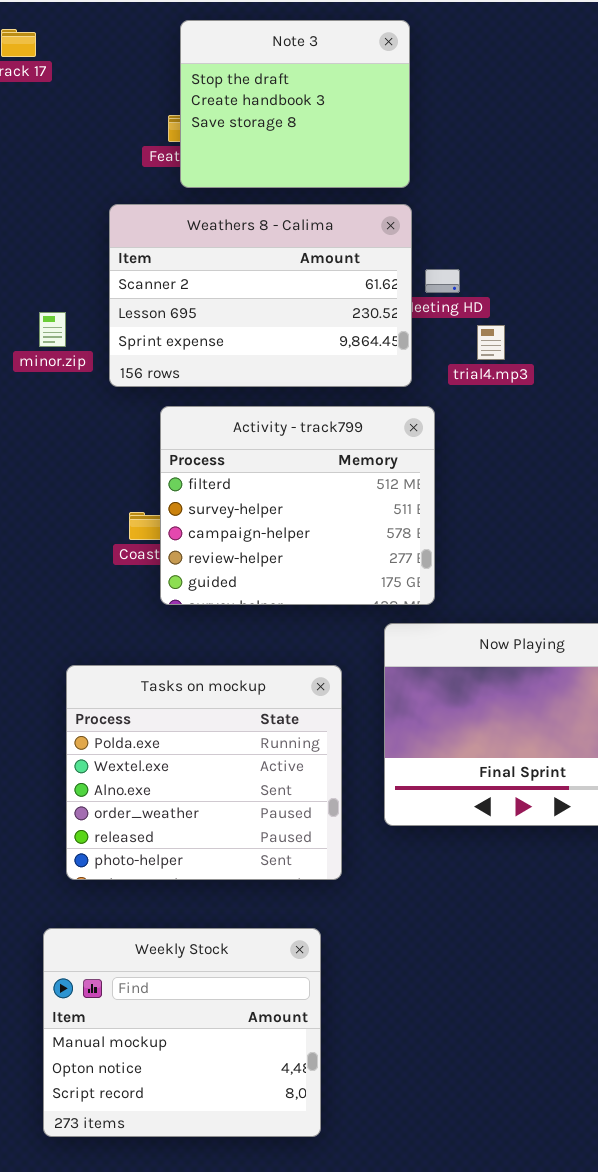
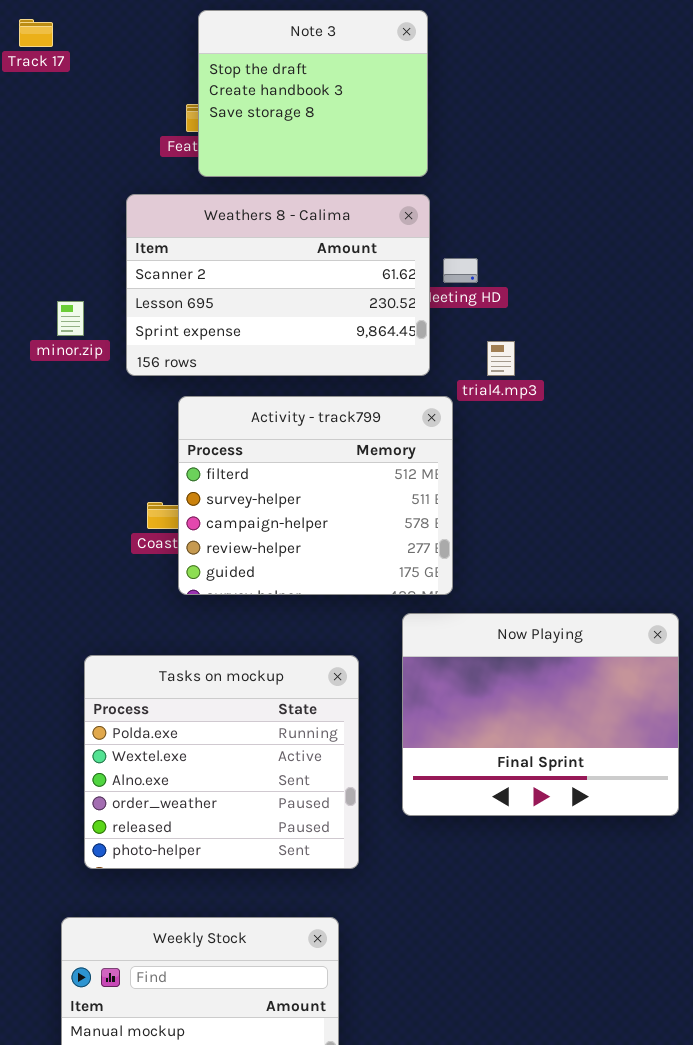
trial4.mp3: [477,325,505,360] -> [487,341,515,376], moved

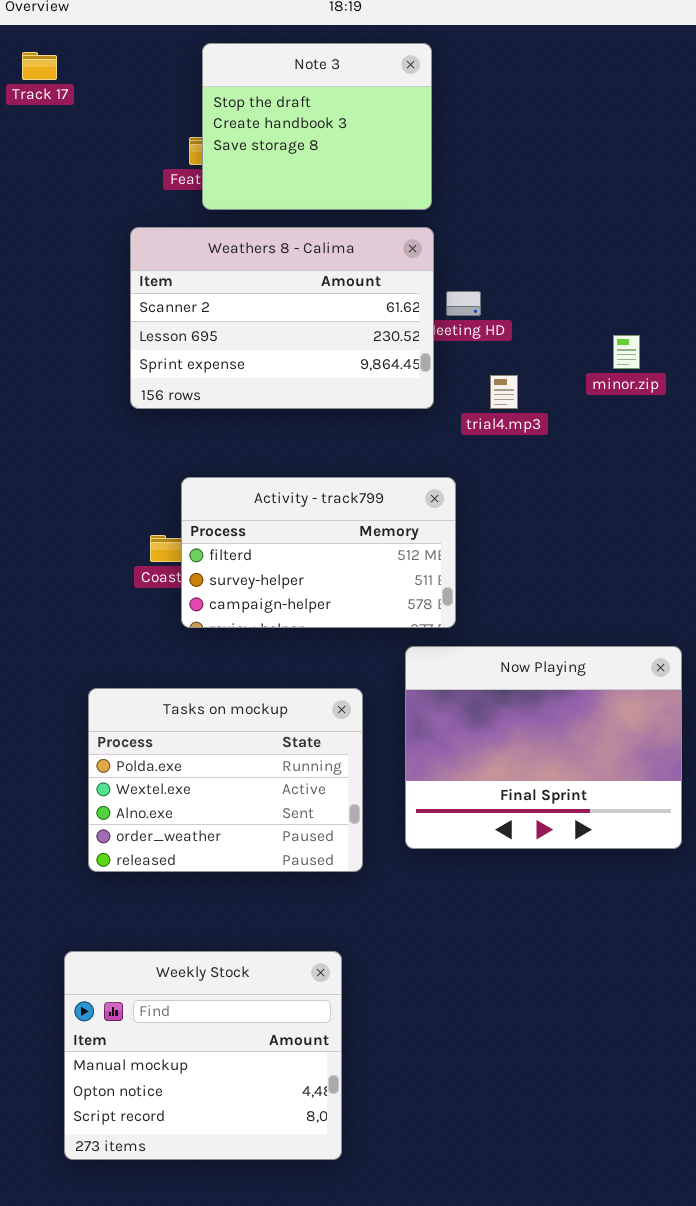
minor.zip: [57,301,84,336] -> [613,335,640,369], moved
Activity - track799: [178,396,453,595] -> [181,477,456,628], resized
Tasks on mockup: [84,655,359,869] -> [88,688,363,872], resized

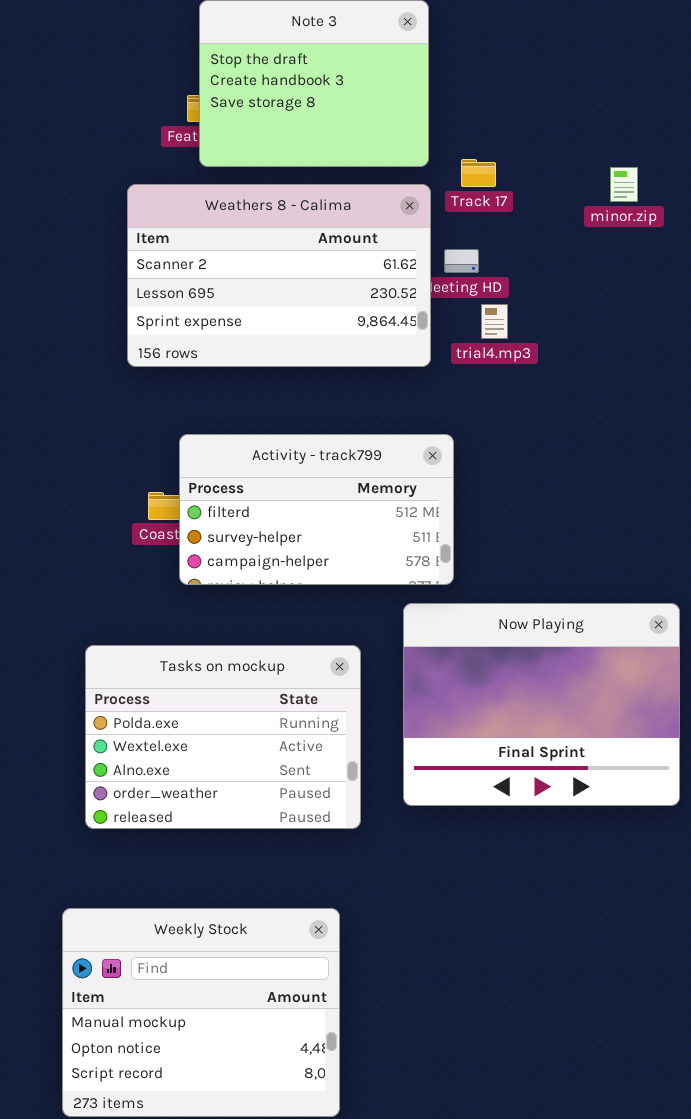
Track 17: [22,52,57,80] -> [461,159,496,187], moved
minor.zip: [613,335,640,369] -> [610,167,638,202], moved
trial4.mp3: [490,375,518,409] -> [481,304,508,339], moved

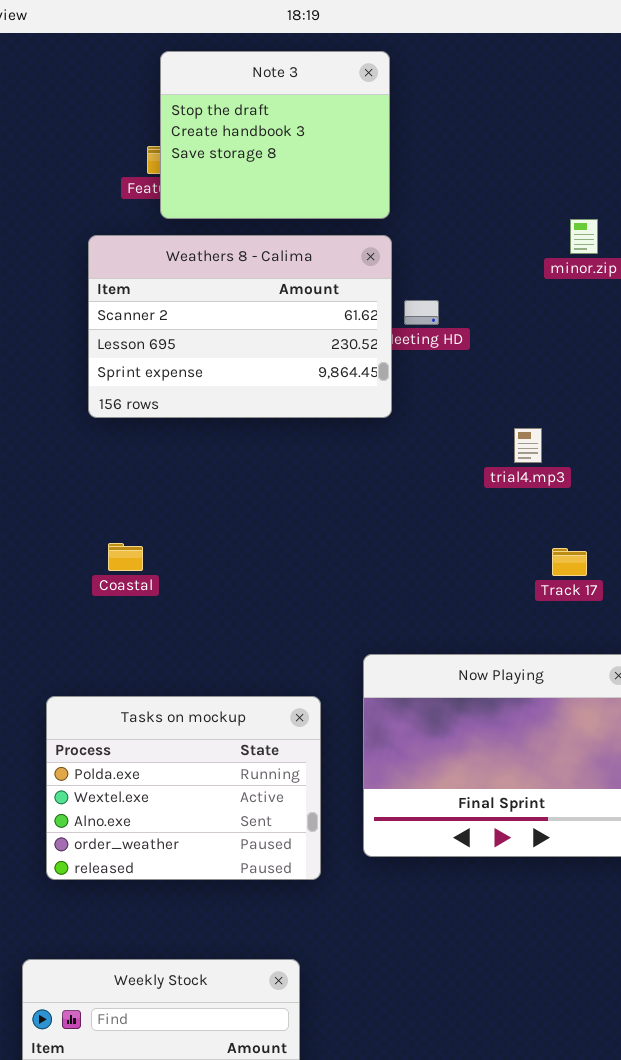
Track 17: [461,159,496,187] -> [552,548,587,576], moved
trial4.mp3: [481,304,508,339] -> [514,428,542,463], moved
Activity - track799: [179,434,454,585] -> none, closed

